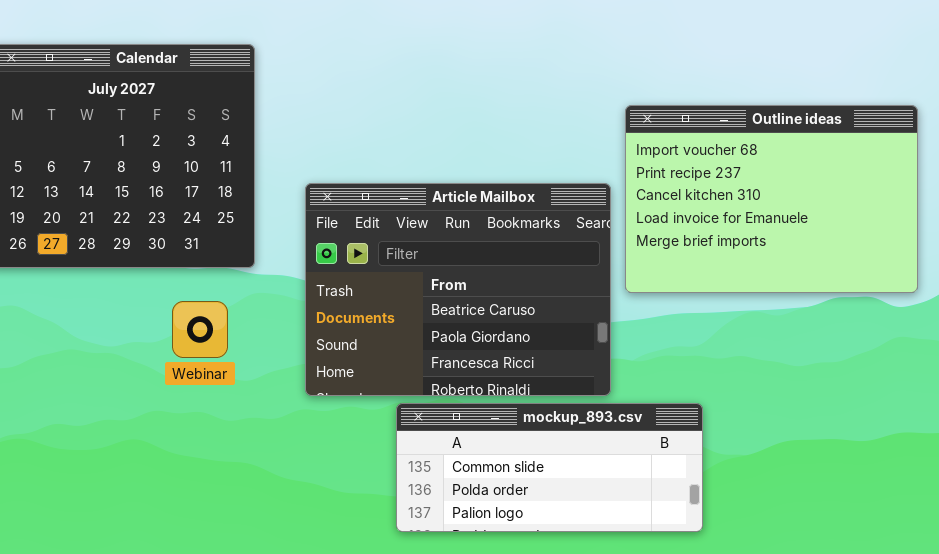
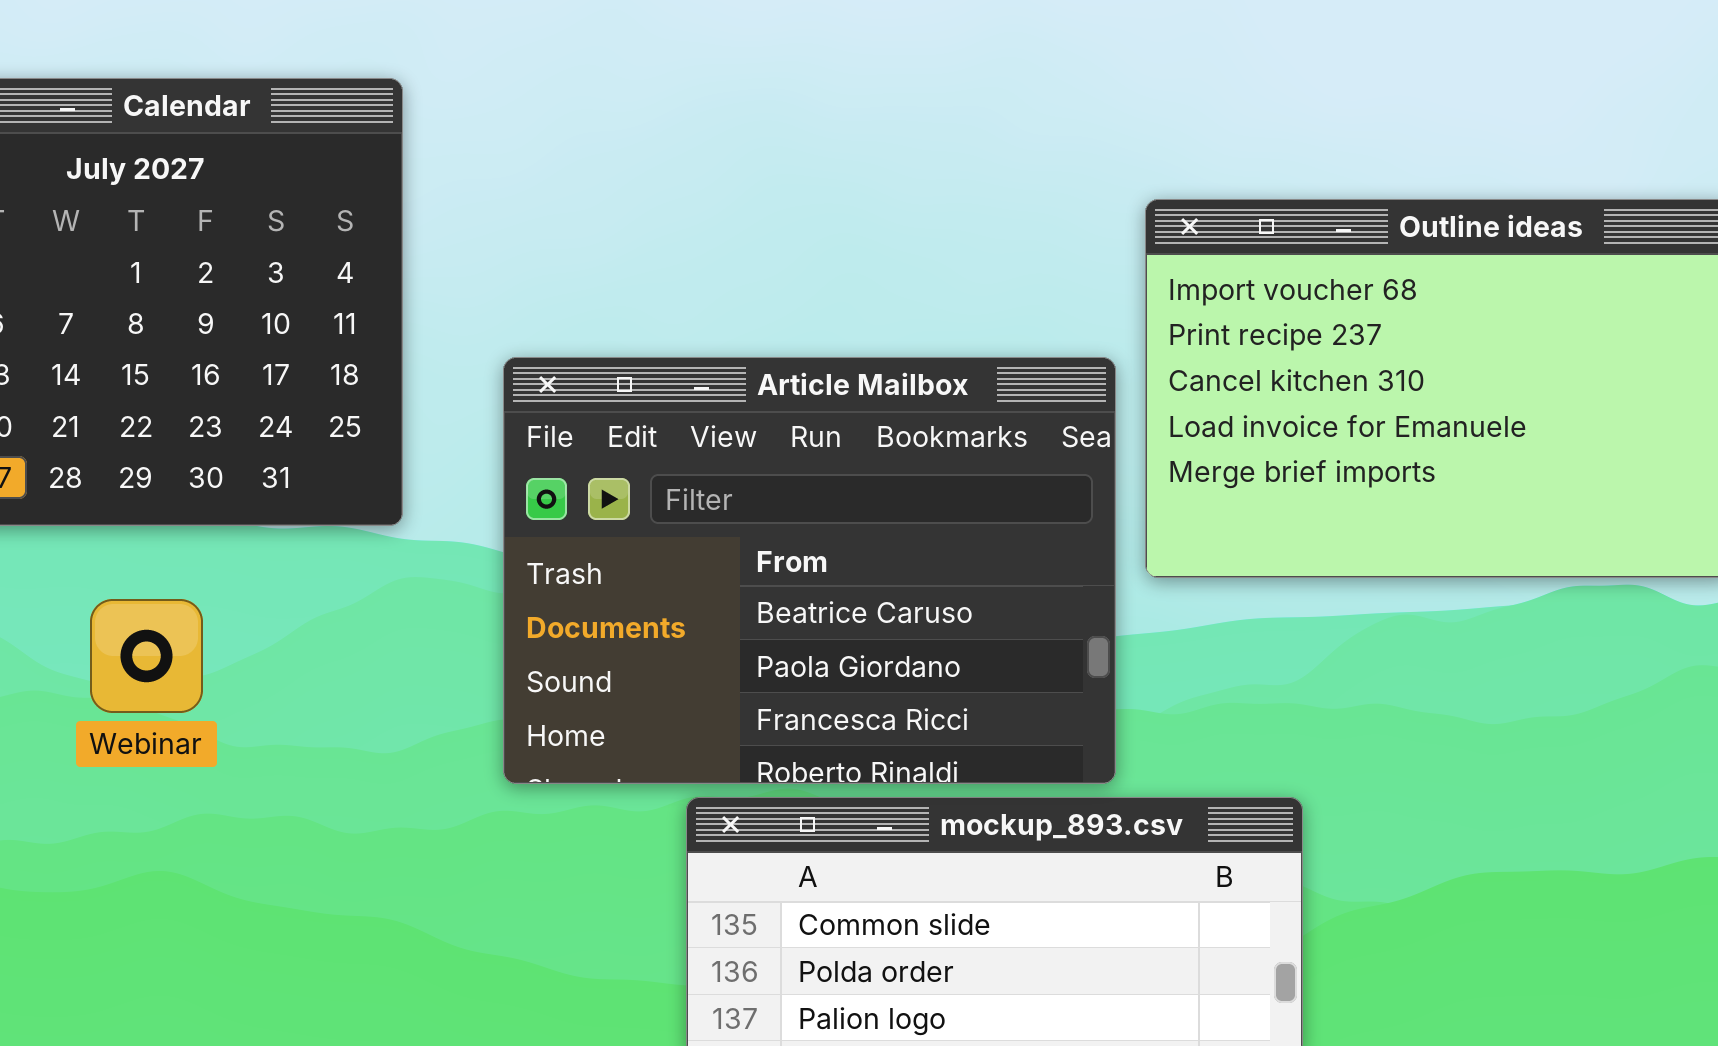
Webinar: [172,301,228,358] -> [90,599,203,713], moved

